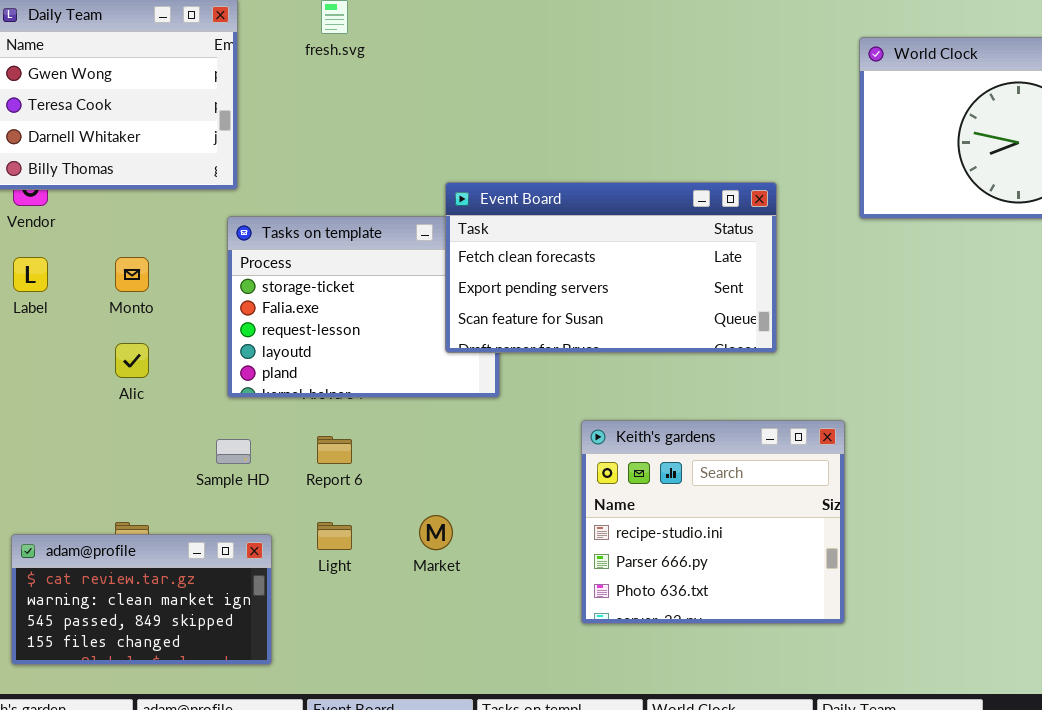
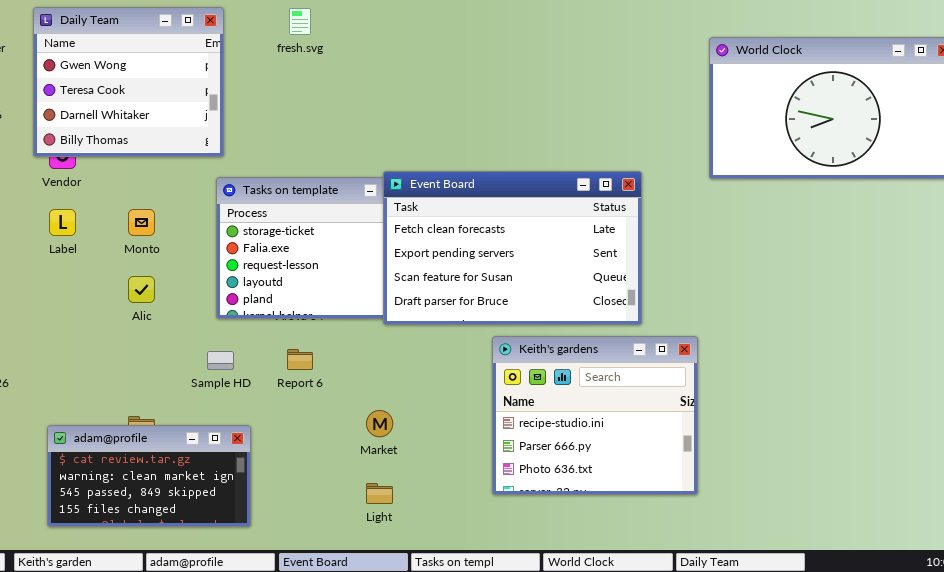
Event Board: [445,182,777,353] -> [383,171,642,325], moved, resized
Light: [317,522,352,550] -> [366,483,393,504], moved

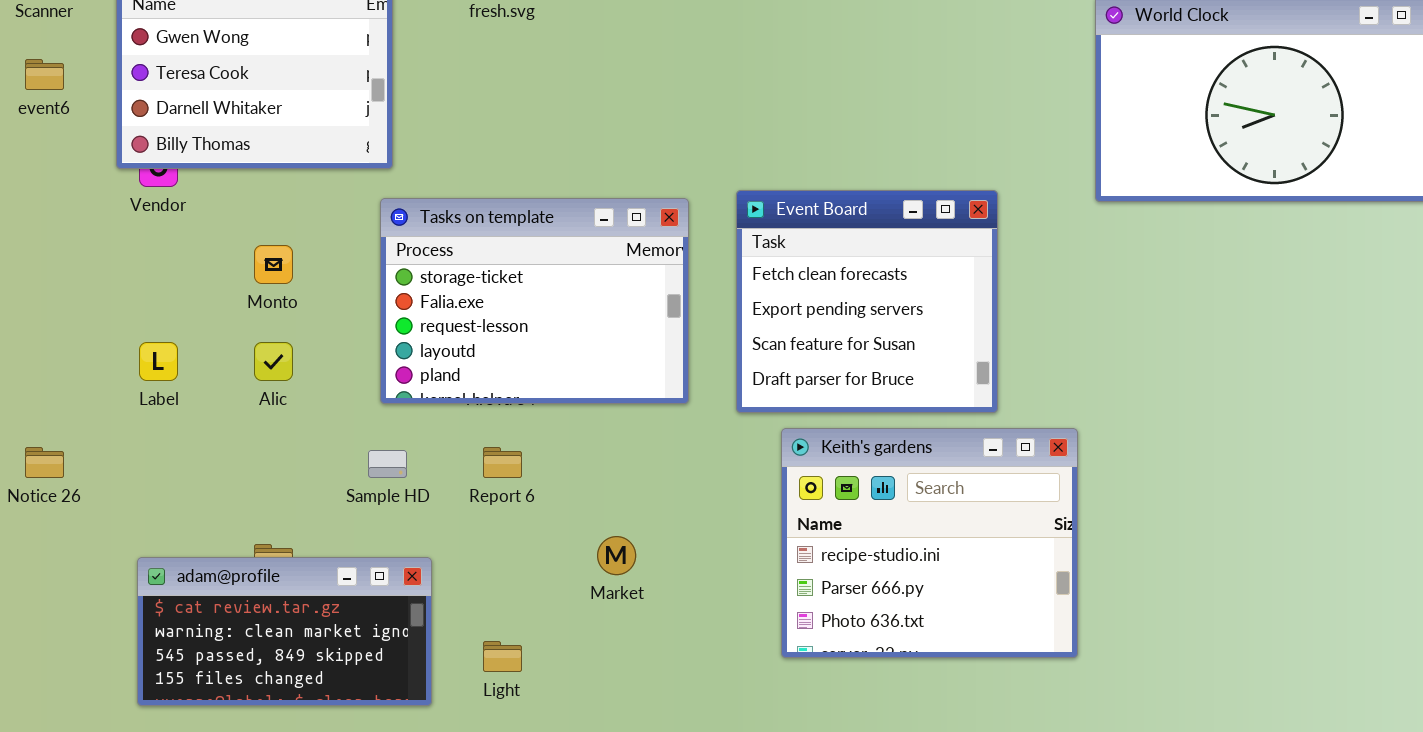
Event Board: [383,171,642,325] -> [736,190,998,413], resized
Label: [49,209,76,236] -> [139,342,178,381], moved
Light: [366,483,393,504] -> [483,641,522,672], moved

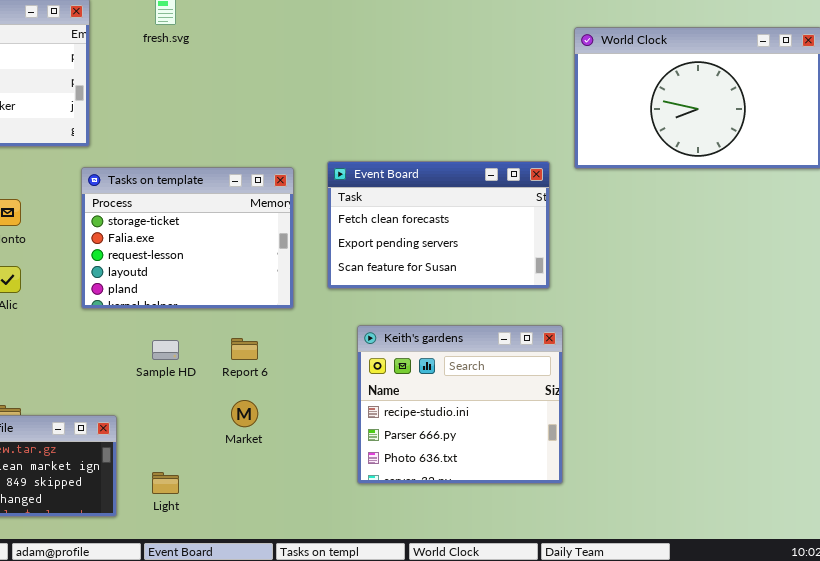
Event Board: [736,190,998,413] -> [327,161,550,289], resized
Report 6: [483,447,522,478] -> [231,338,258,360], moved
Sample HD: [368,450,407,478] -> [152,340,179,360], moved

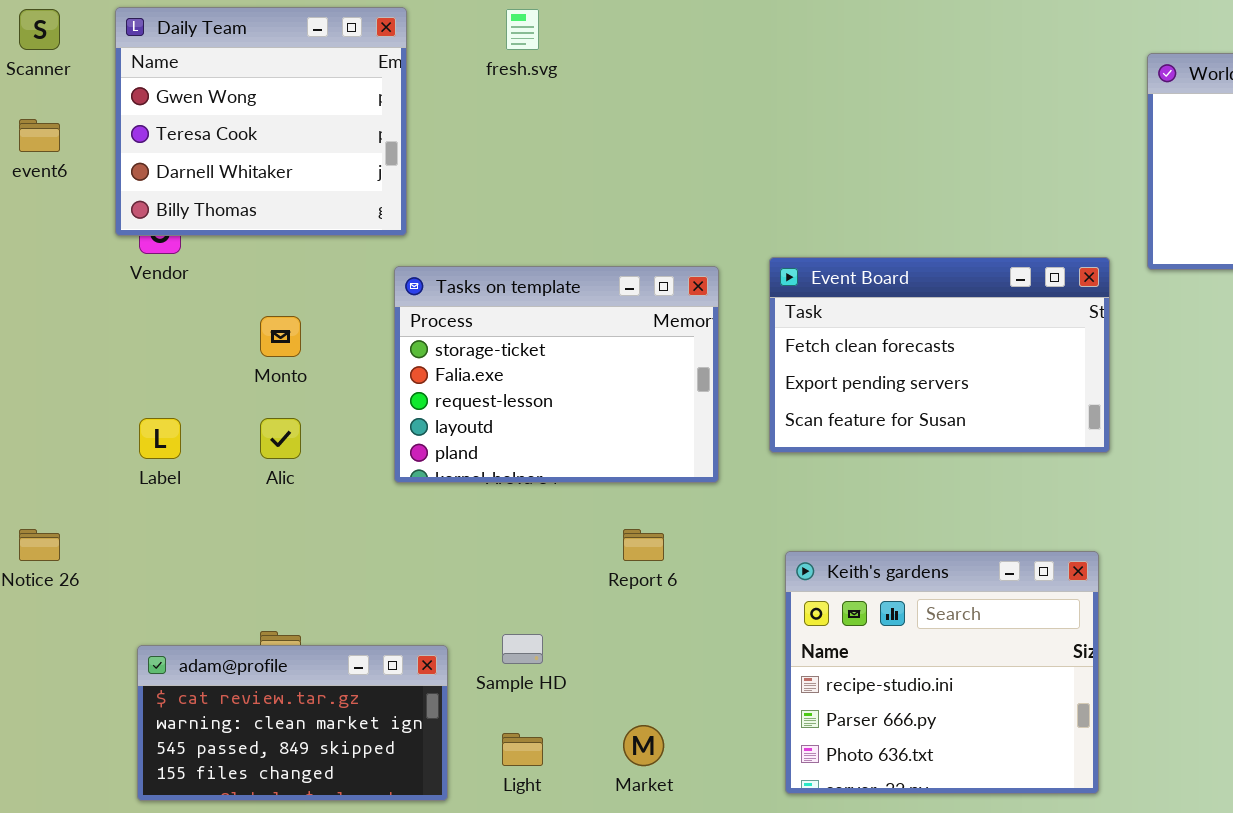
Keith's gardens: [357,325,563,484] -> [785,551,1099,794], moved
Sample HD: [152,340,179,360] -> [502,634,543,664], moved
Market: [231,400,258,427] -> [623,725,664,766], moved

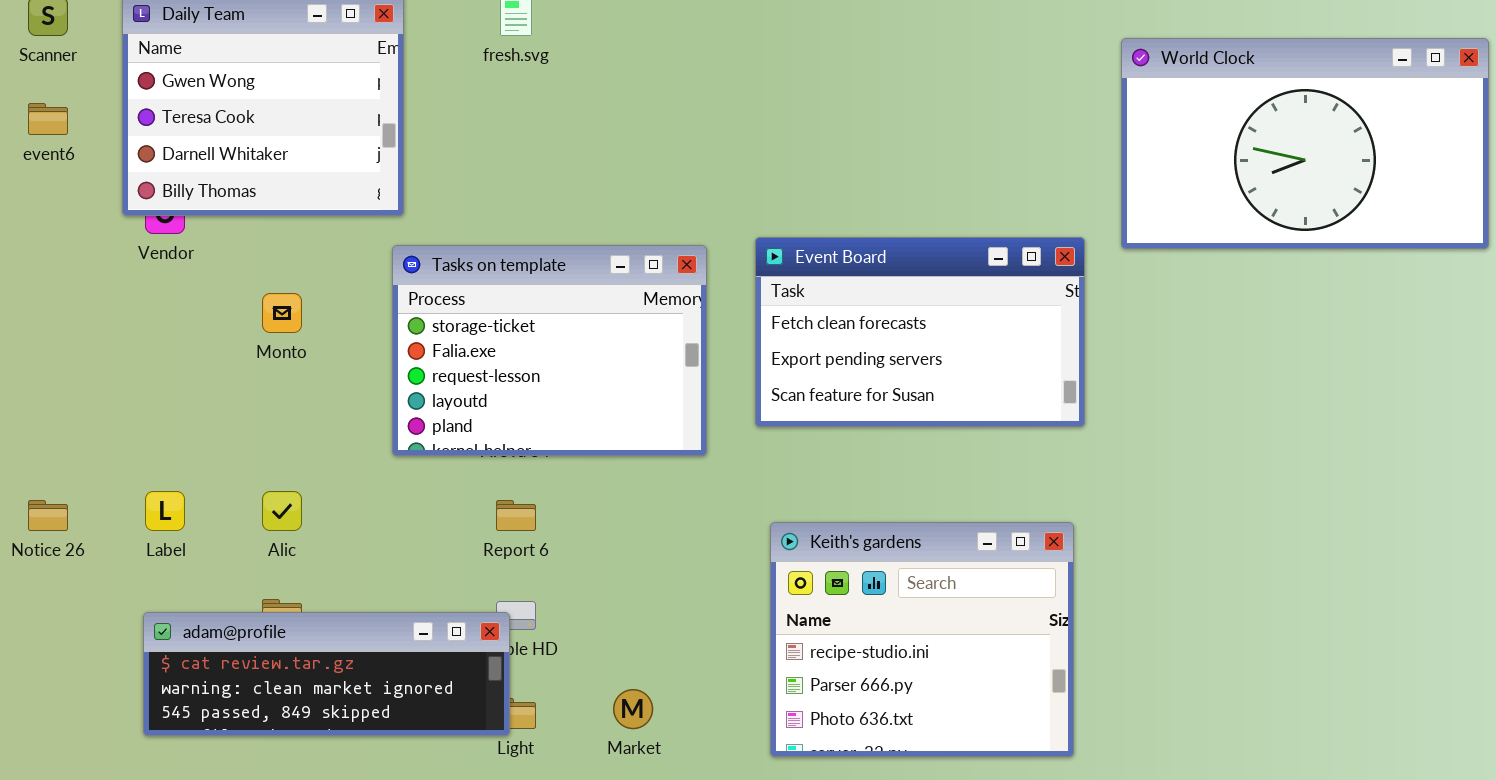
Label: [139,418,181,459] -> [145,491,185,531], moved
Alic: [260,418,301,459] -> [262,491,302,531], moved
Report 6: [623,529,664,561] -> [496,500,536,531], moved
adam@profile: [137,645,448,801] -> [143,612,510,736], resized

